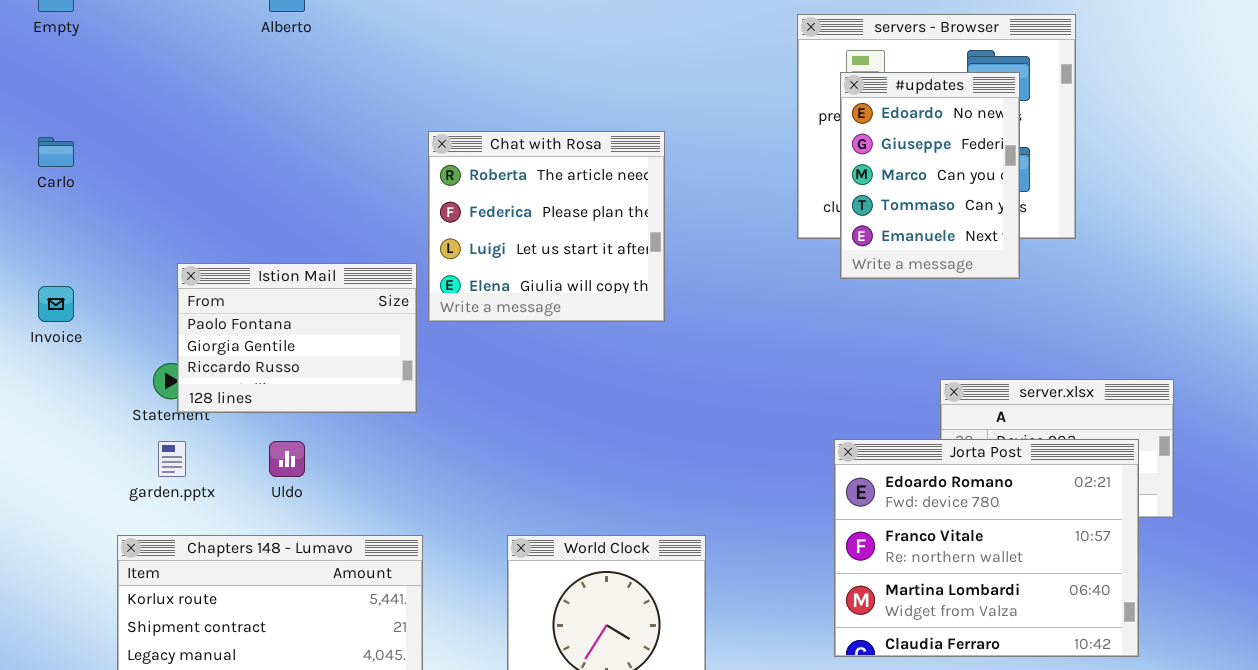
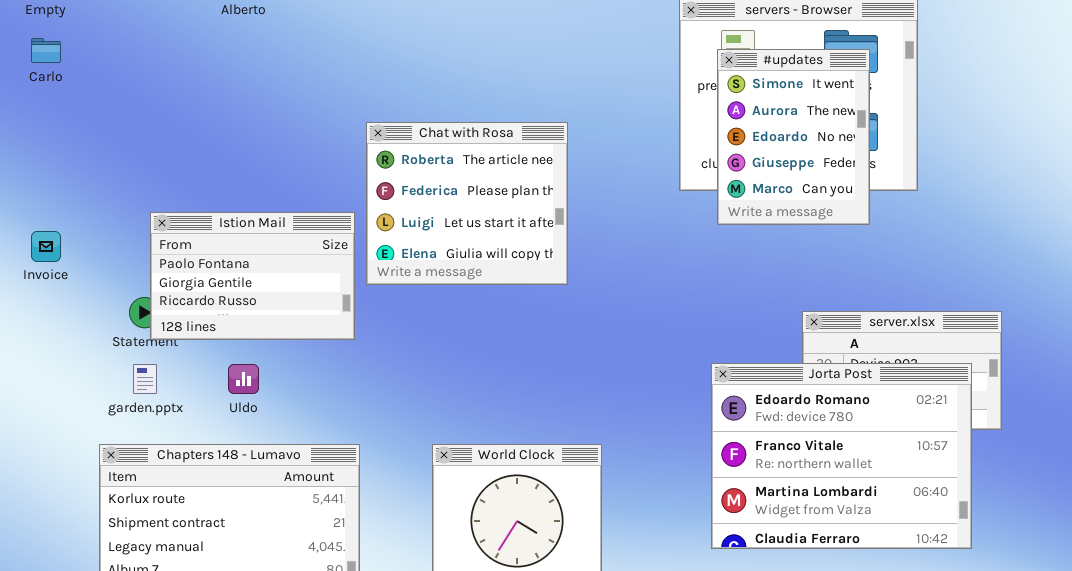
#updates: [840,72,1020,279] -> [717,49,870,225], scrolled up 2 rows
Chat with Rosa: [428,131,665,322] -> [366,122,568,285], moved
Carlo: [38,137,74,167] -> [31,38,61,63], moved

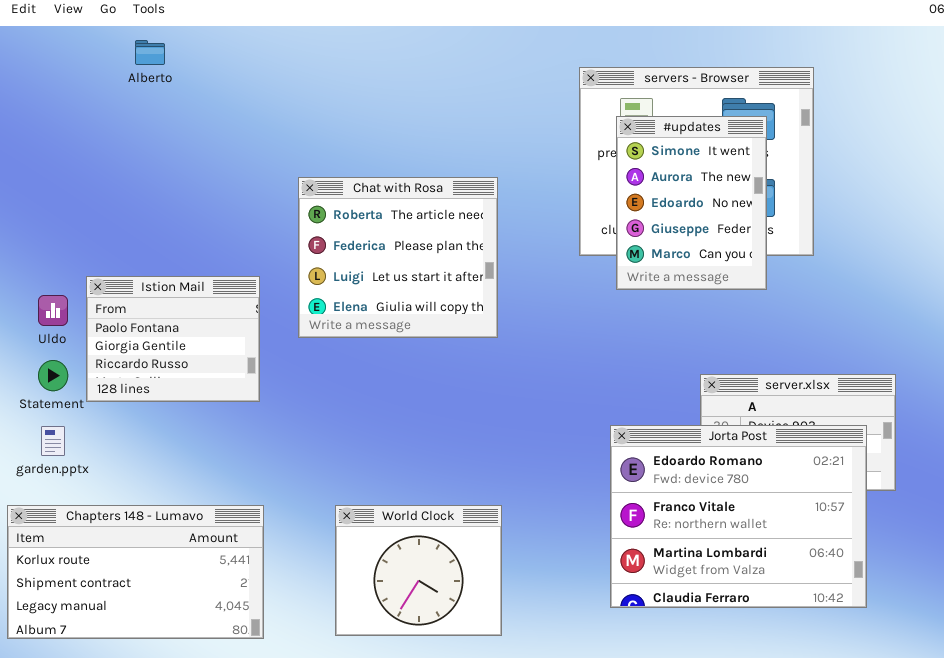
Chat with Rosa: [366,122,568,285] -> [298,177,498,338], moved
Istion Mail: [150,212,355,340] -> [86,276,260,402], resized
Uldo: [228,364,259,394] -> [38,295,68,326], moved

